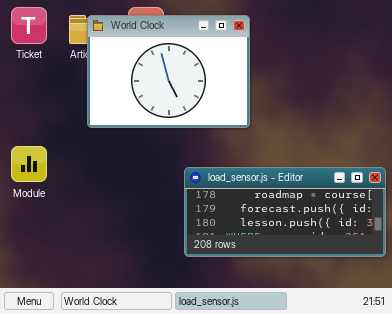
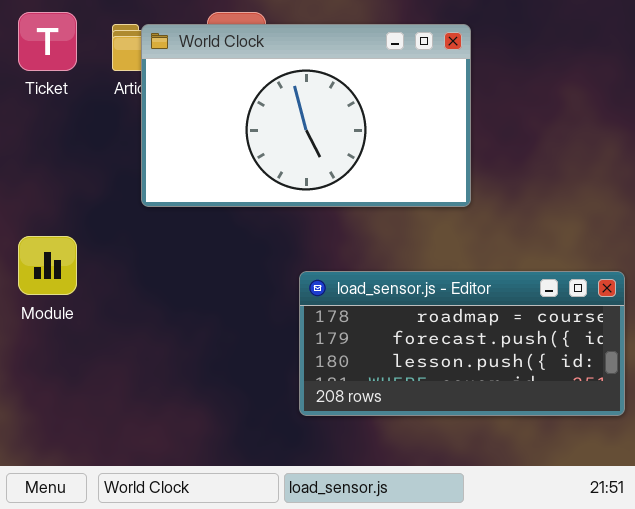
World Clock: [87,15,250,128] -> [141,24,471,207], resized

